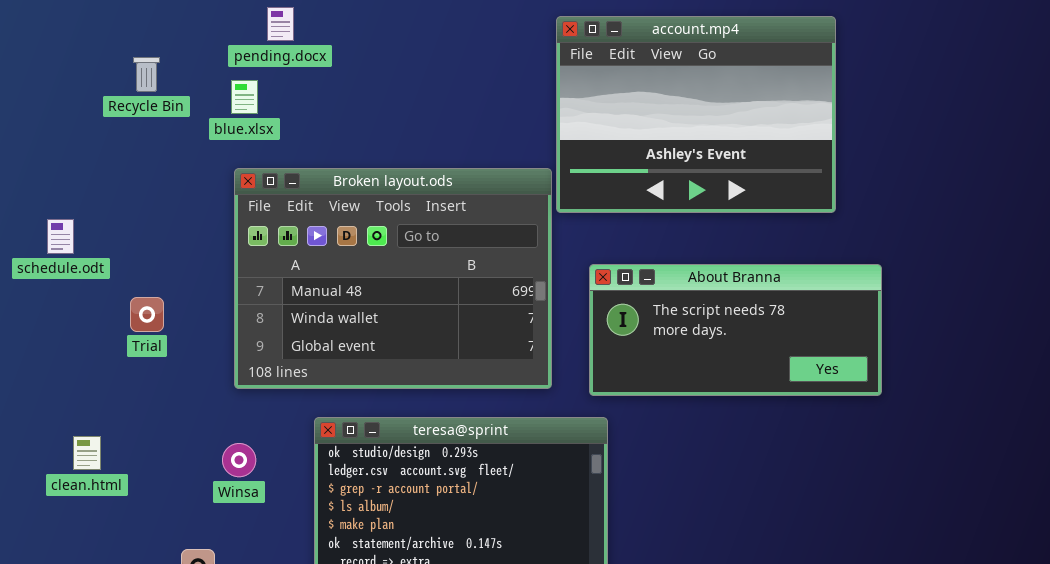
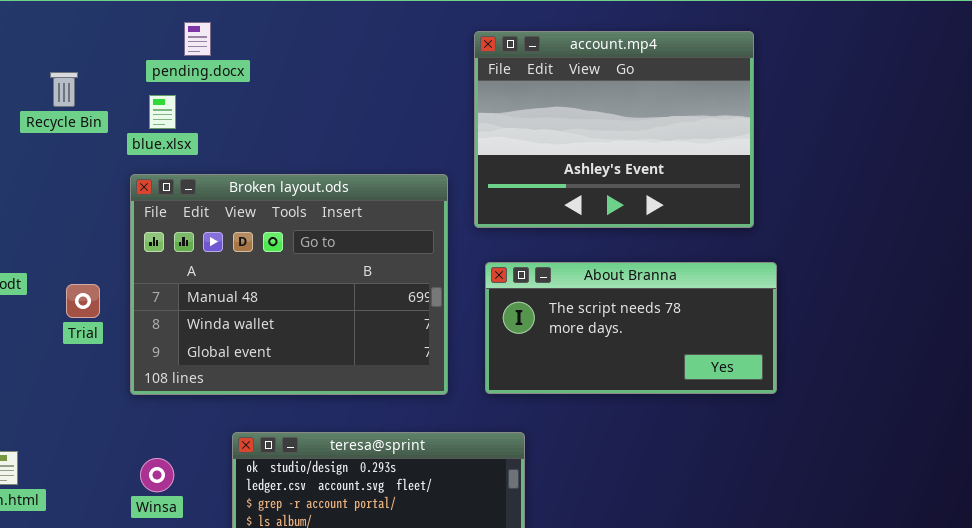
Broken layout.ods: [234,168,552,389] -> [130,174,448,395], moved
About Branna: [589,264,882,396] -> [485,262,777,394], moved
Trial: [130,297,164,332] -> [66,284,100,318], moved

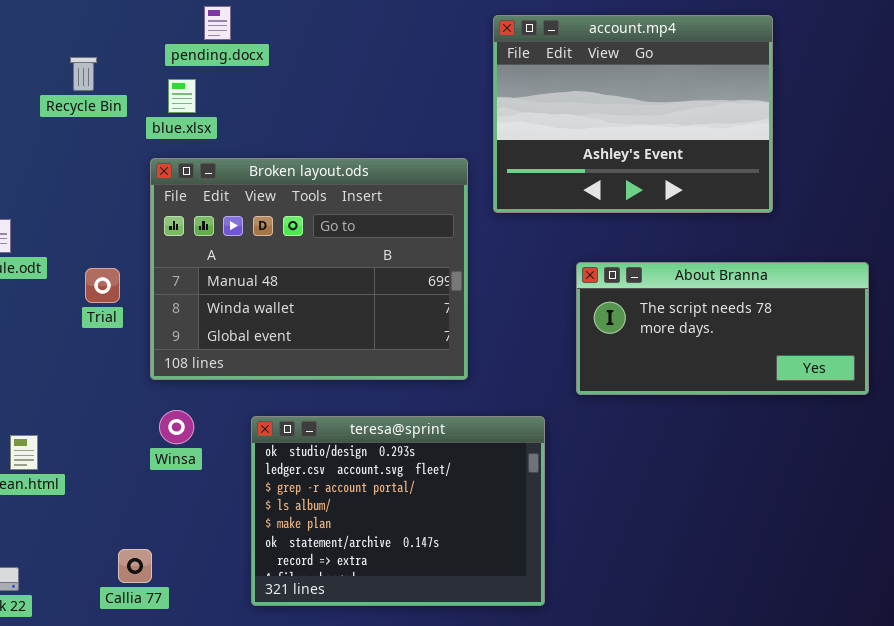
About Branna: [485,262,777,394] -> [576,262,869,395], moved
Winsa: [140,458,174,492] -> [159,410,194,444], moved

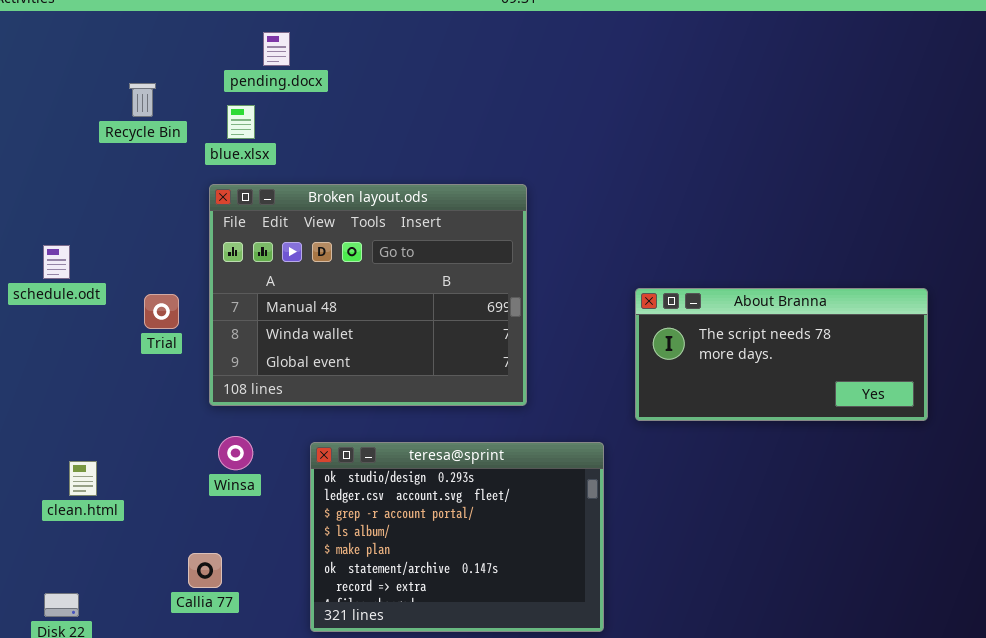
account.mp4: [493,15,773,213] -> none, closed
Callia 77: [118,549,152,583] -> [188,553,222,588], moved

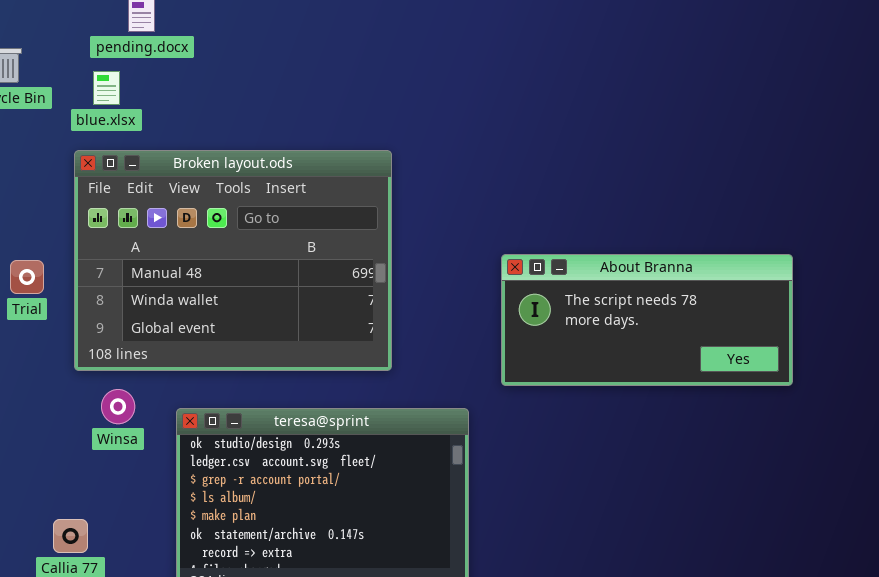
Winsa: [218,436,253,470] -> [101,389,135,424], moved

